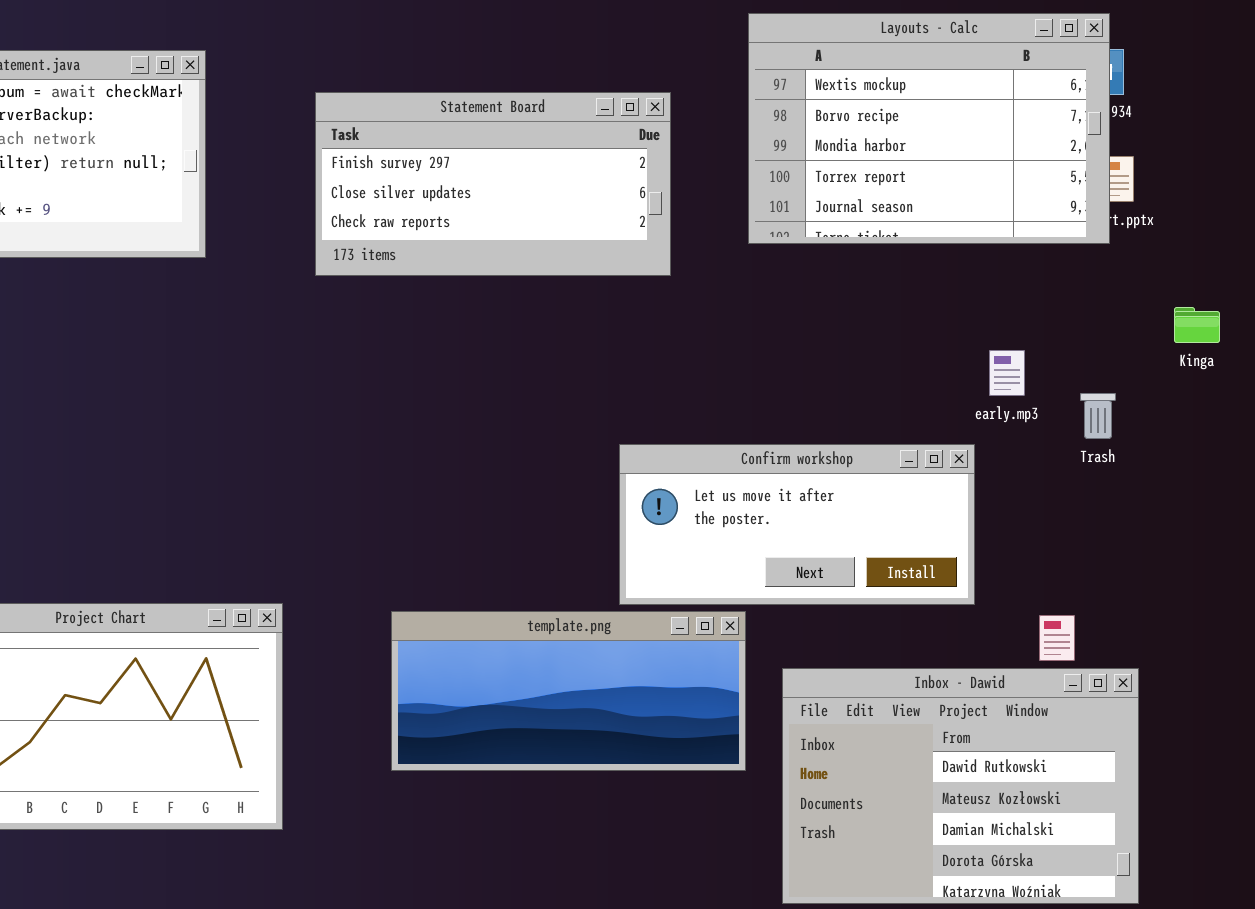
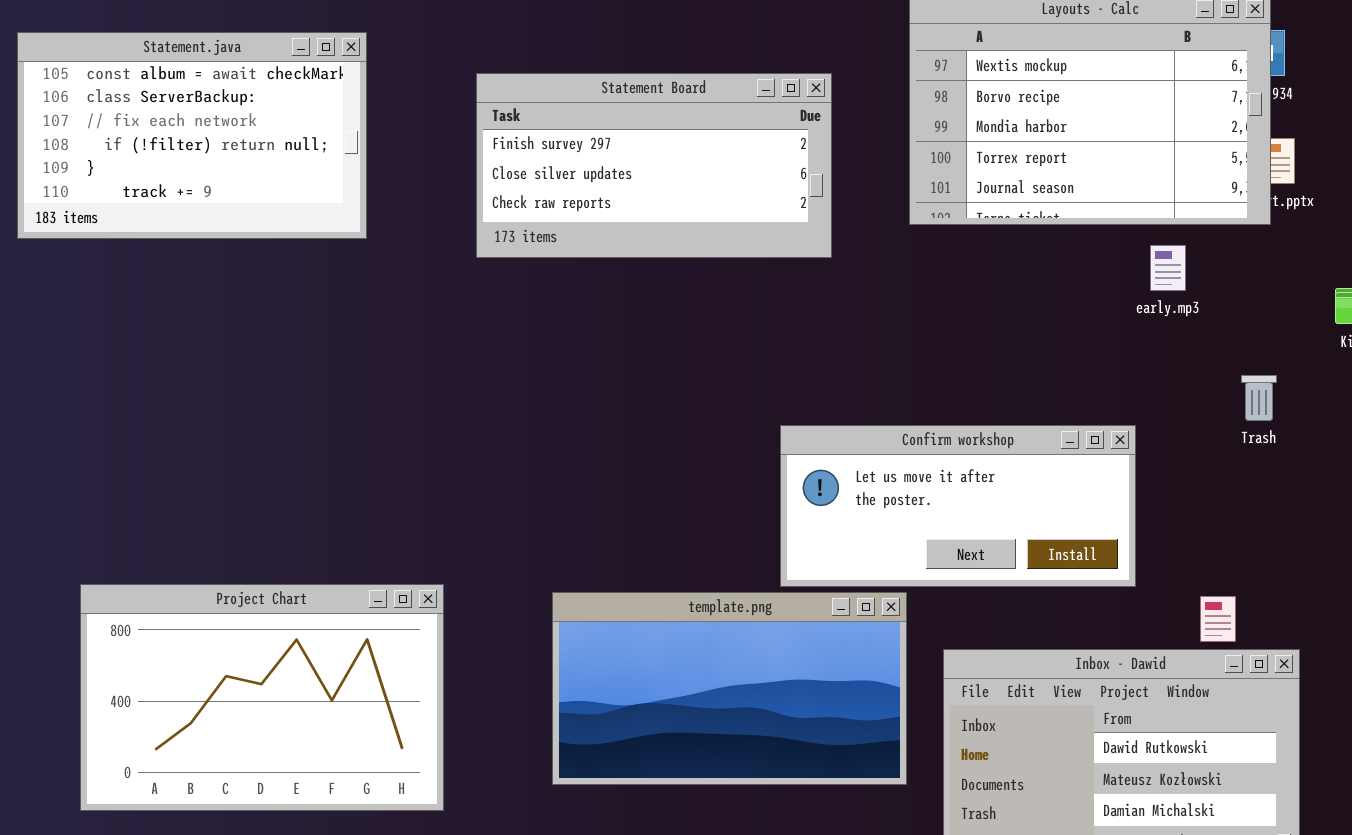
early.mp3: [989,350,1025,396] -> [1150,245,1186,291], moved
template.png: [391,611,746,771] -> [552,592,907,785], resized

